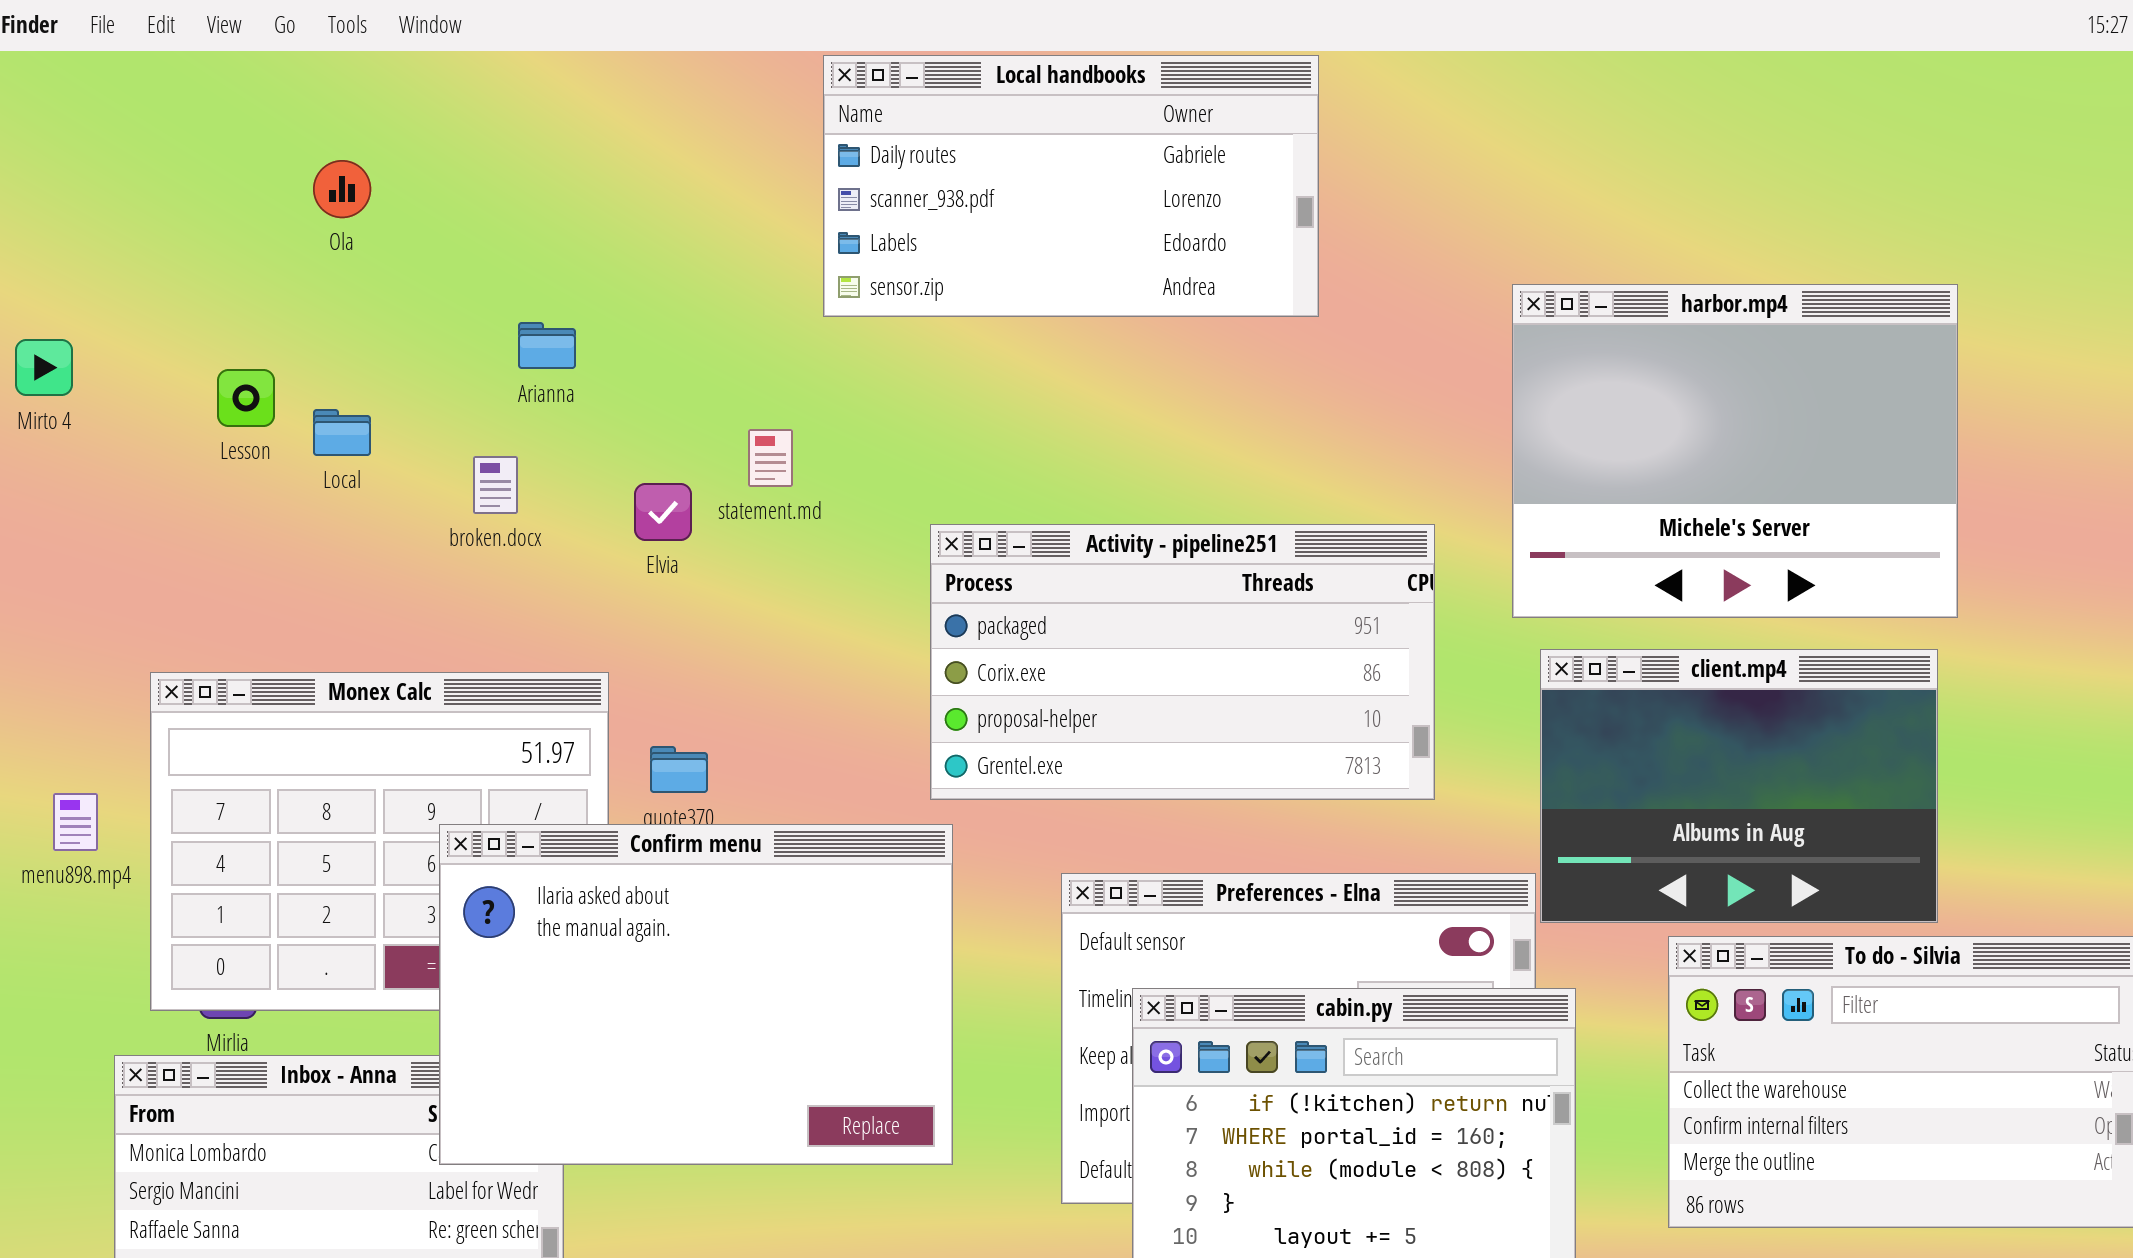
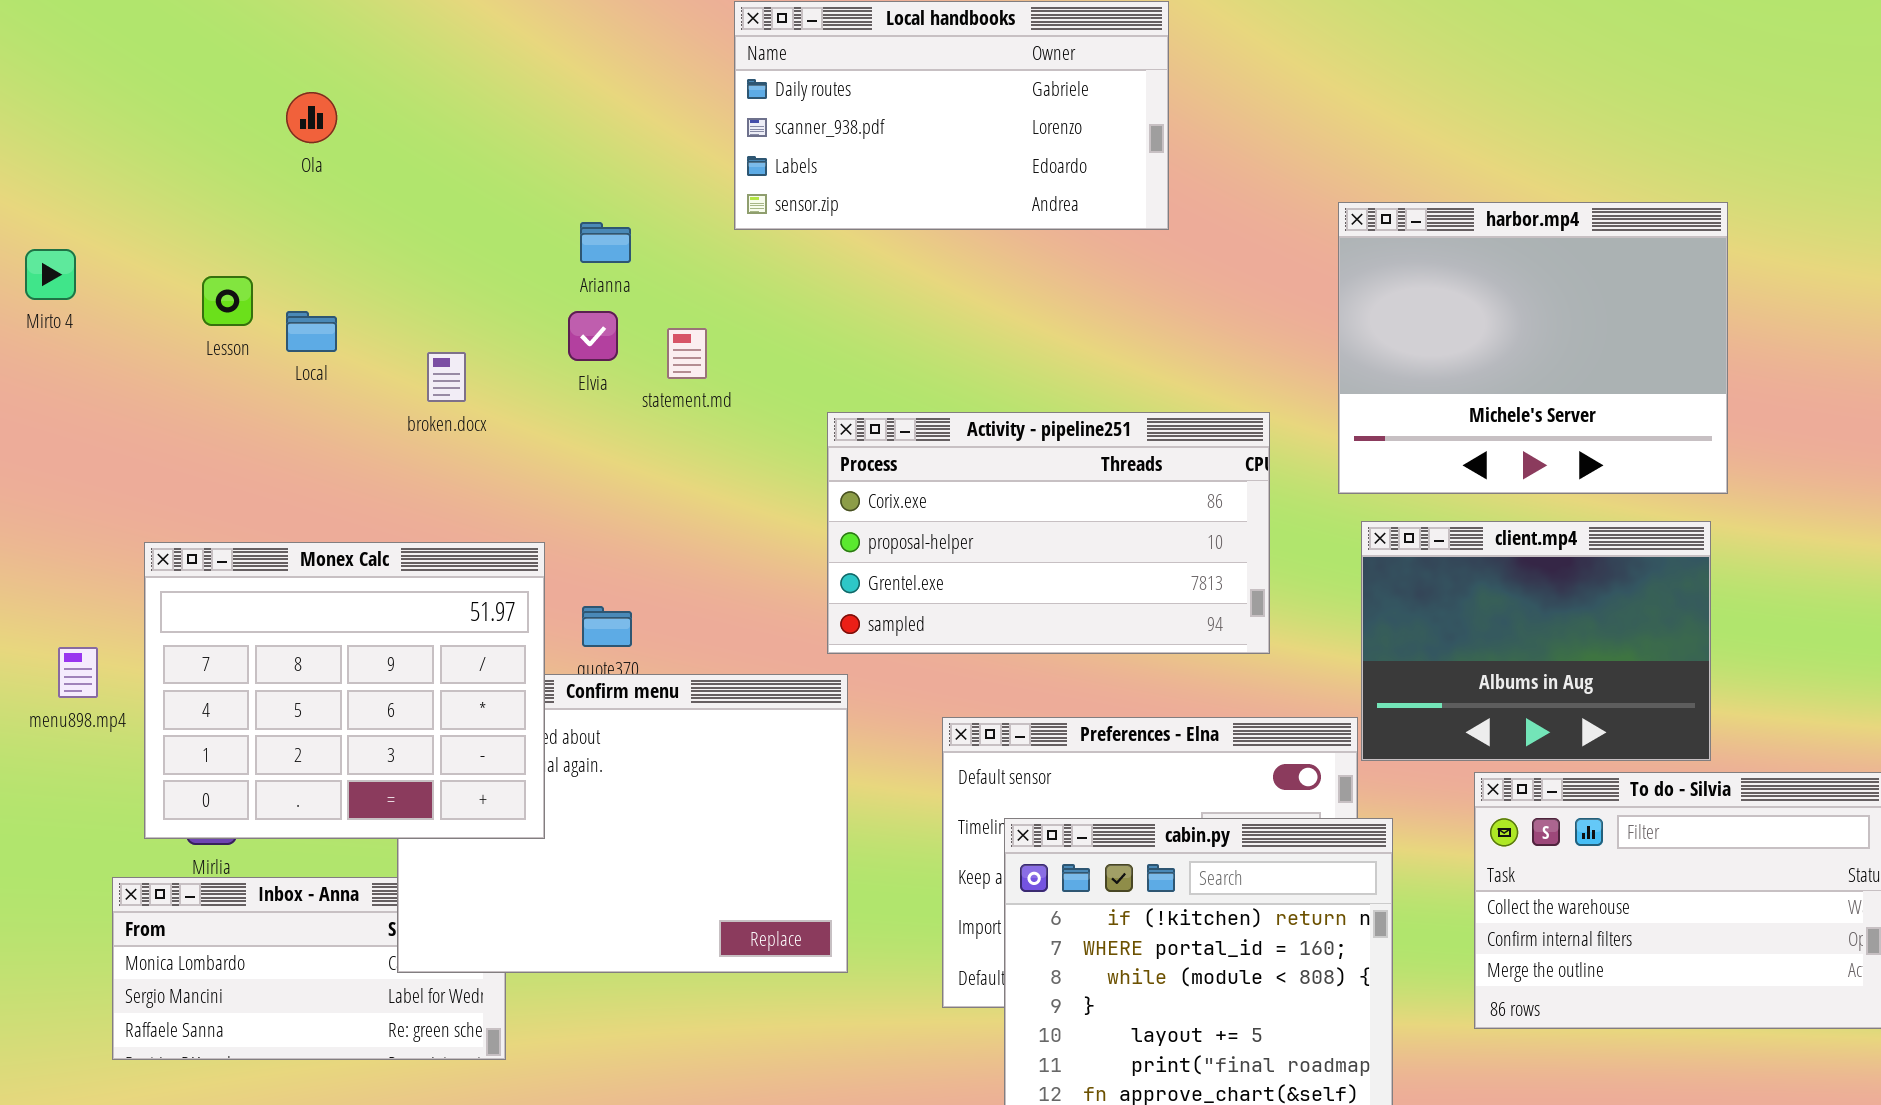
Arianna: [518,322,576,369] -> [580,222,631,263], moved
Elvia: [634,483,692,541] -> [568,311,618,361], moved
Activity - pipeline251: [930,524,1435,800] -> [827,412,1270,654], scrolled down 1 row
Monex Calc: [150,672,609,1011] -> [144,542,545,839], raised

